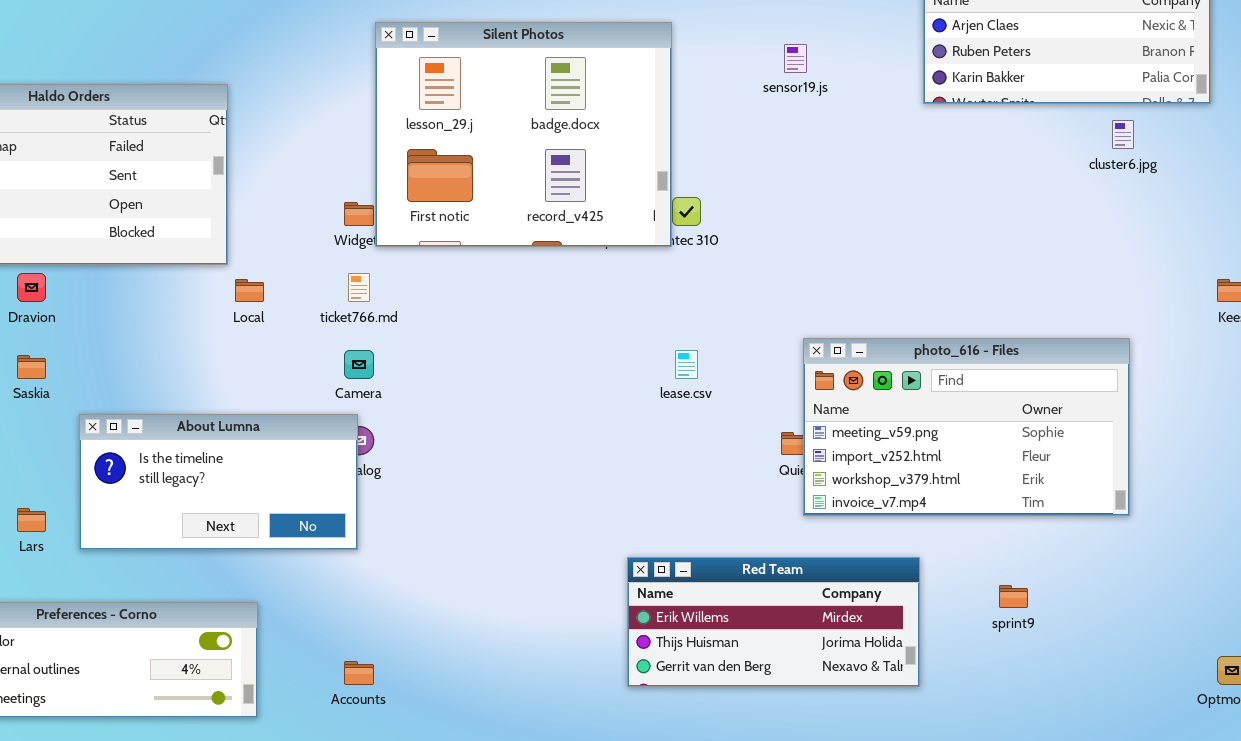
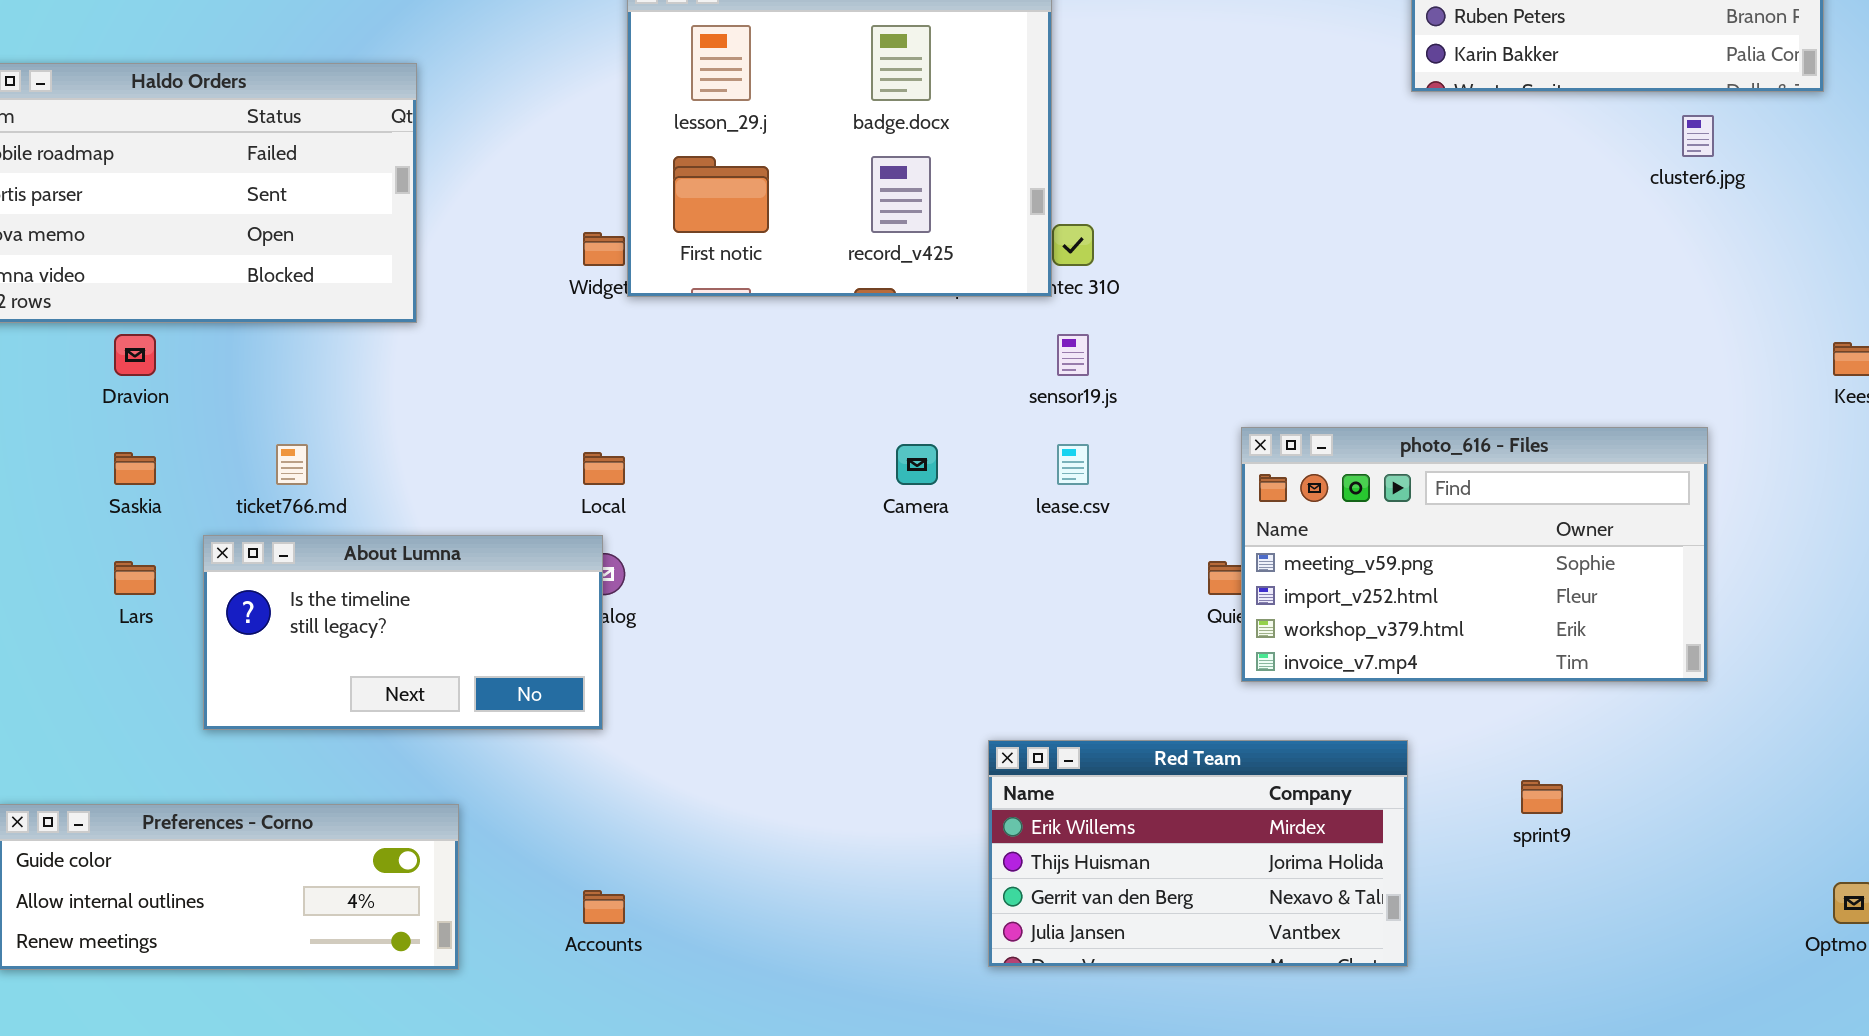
sensor19.js: [784,44,807,73] -> [1057,334,1089,376], moved
ticket766.md: [348,273,370,302] -> [276,444,308,485], moved
Local: [235,279,264,302] -> [583,452,625,485], moved
Camera: [344,350,374,379] -> [896,444,938,485], moved
Lars: [17,508,46,532] -> [114,561,156,595], moved
Red Team: [627,557,920,687] -> [988,740,1408,967], resized

